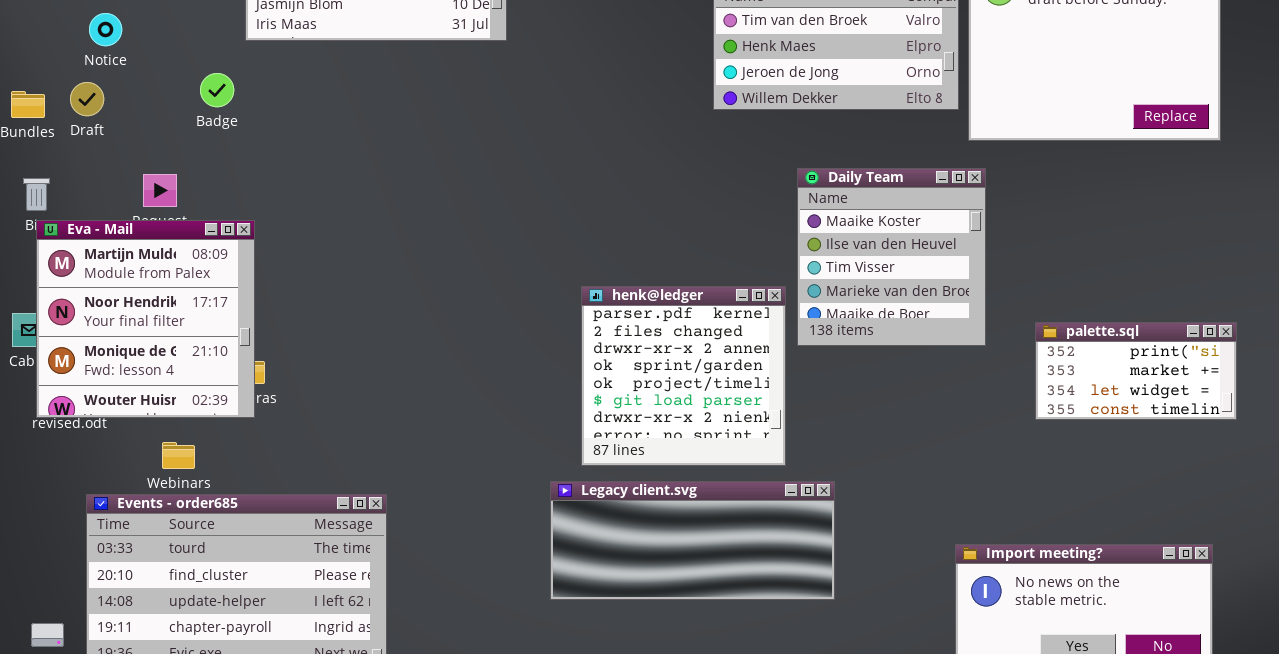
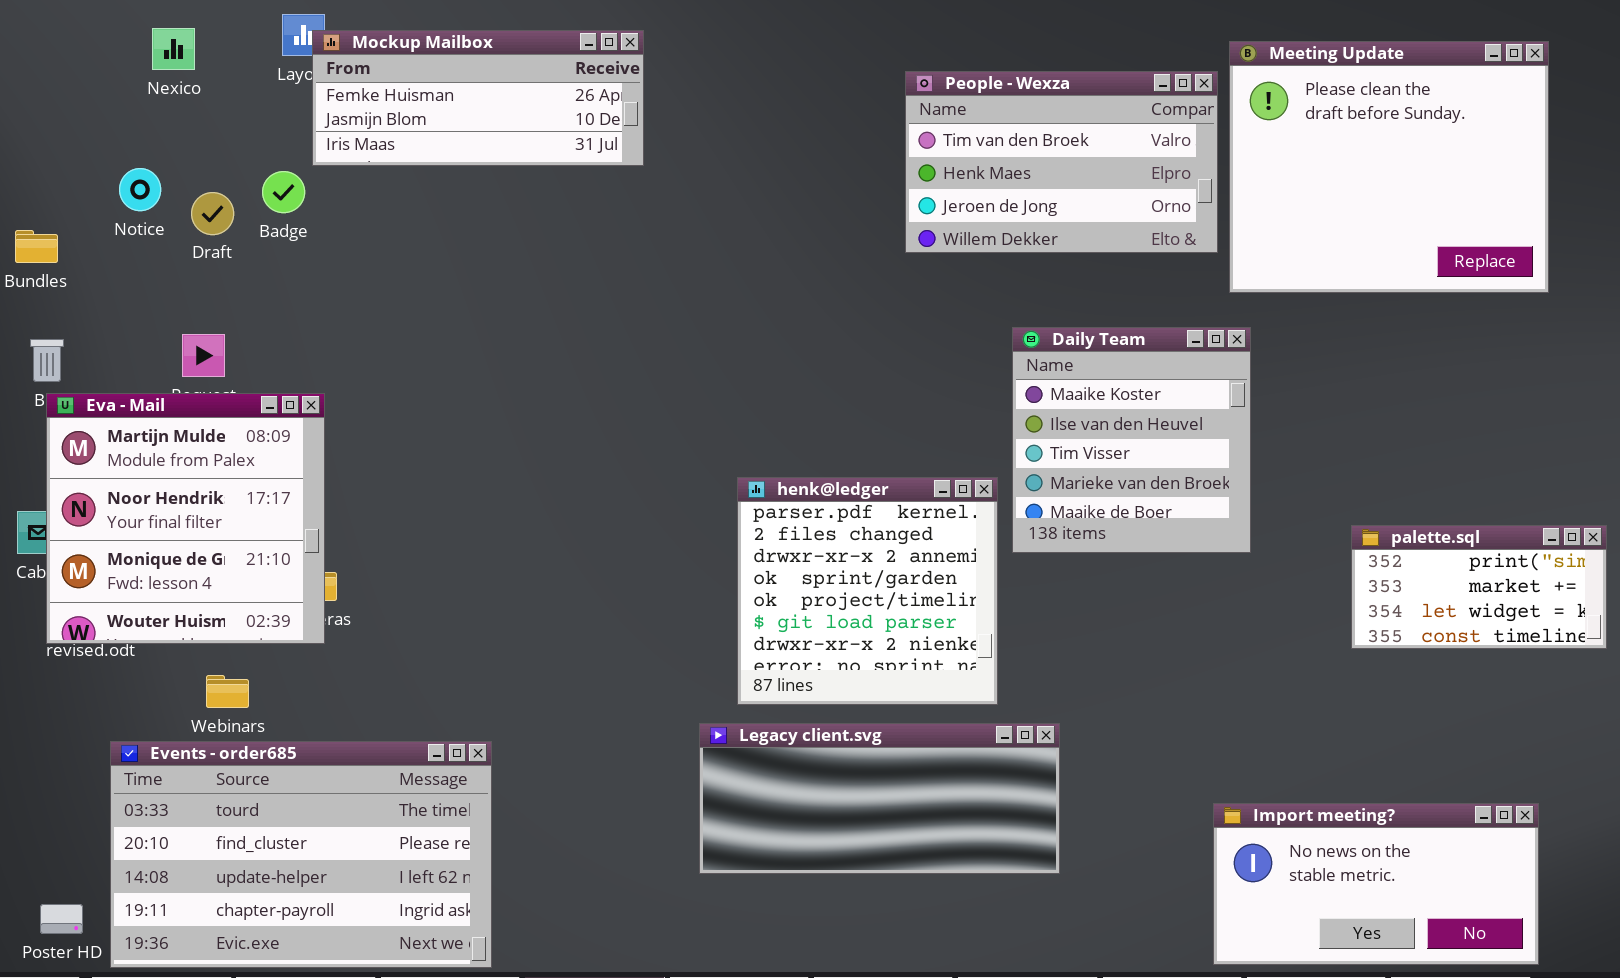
Notice: [89,13,122,46] -> [119,168,161,211], moved
Badge: [200,73,234,107] -> [262,171,305,213], moved
Draft: [70,82,104,116] -> [191,192,234,235], moved
palette.sql: [1035,322,1237,420] -> [1351,525,1607,649], moved

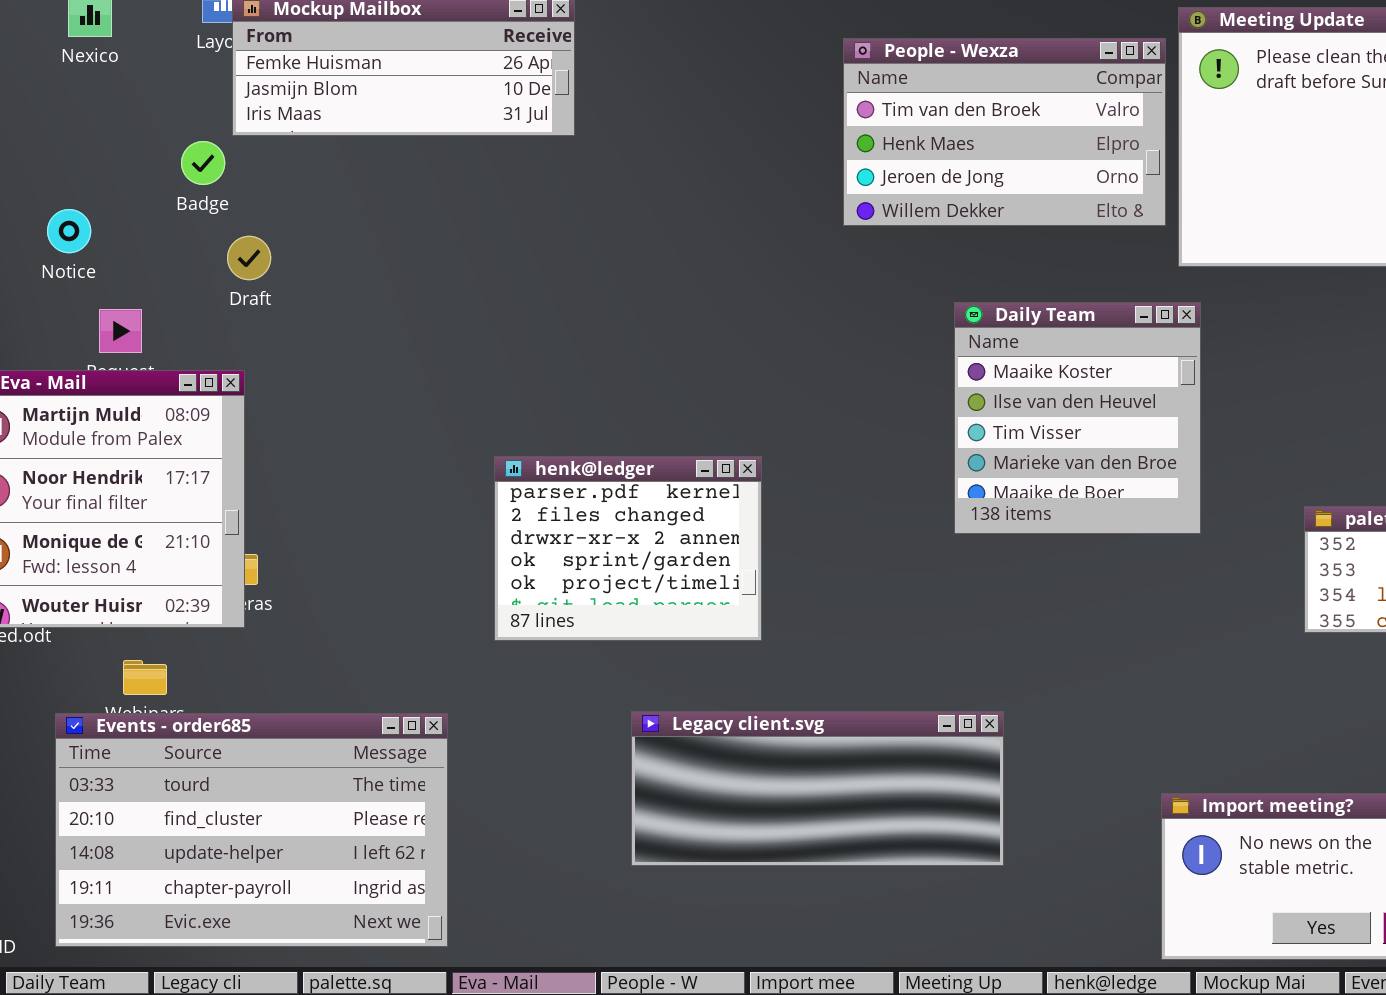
Notice: [119,168,161,211] -> [47,209,91,253], moved
Draft: [191,192,234,235] -> [227,236,271,280], moved
henk@ledger: [737,477,998,705] -> [494,456,762,641], moved, resized
Events - order685: [110,741,492,968] -> [55,713,448,947], moved

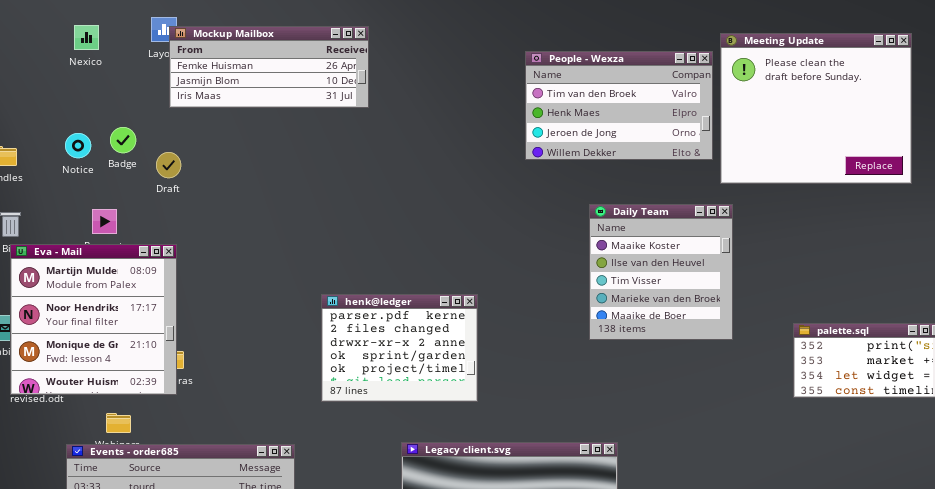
Badge: [181,141,225,185] -> [110,127,136,153], moved
Notice: [47,209,91,253] -> [65,133,91,158], moved
Draft: [227,236,271,280] -> [156,152,181,178], moved

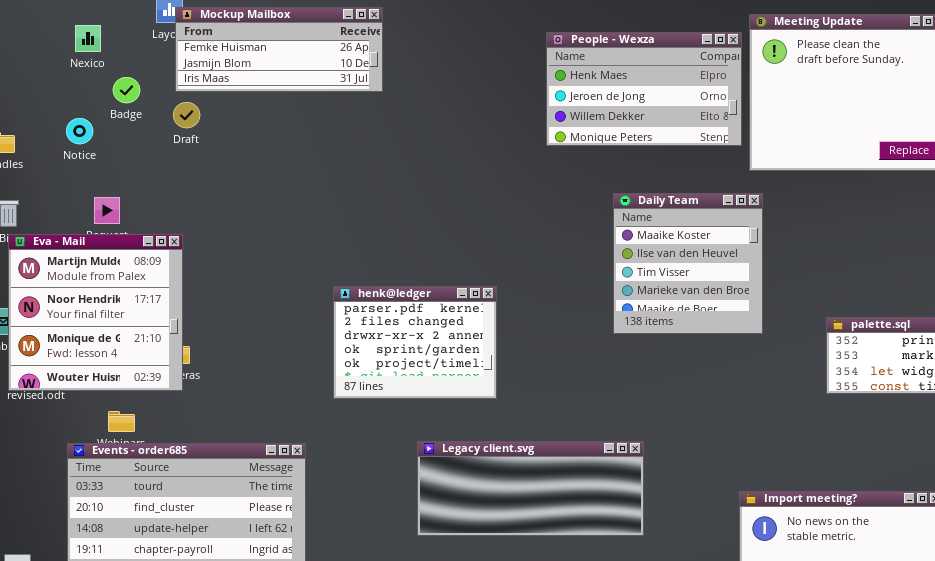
Nexico: [74,25,99,50] -> [75,25,101,52], moved
People - Wexza: [525,51,713,160] -> [546,32,742,146], scrolled down 1 row
Badge: [110,127,136,153] -> [113,77,140,103], moved
Draft: [156,152,181,178] -> [173,102,200,128], moved

